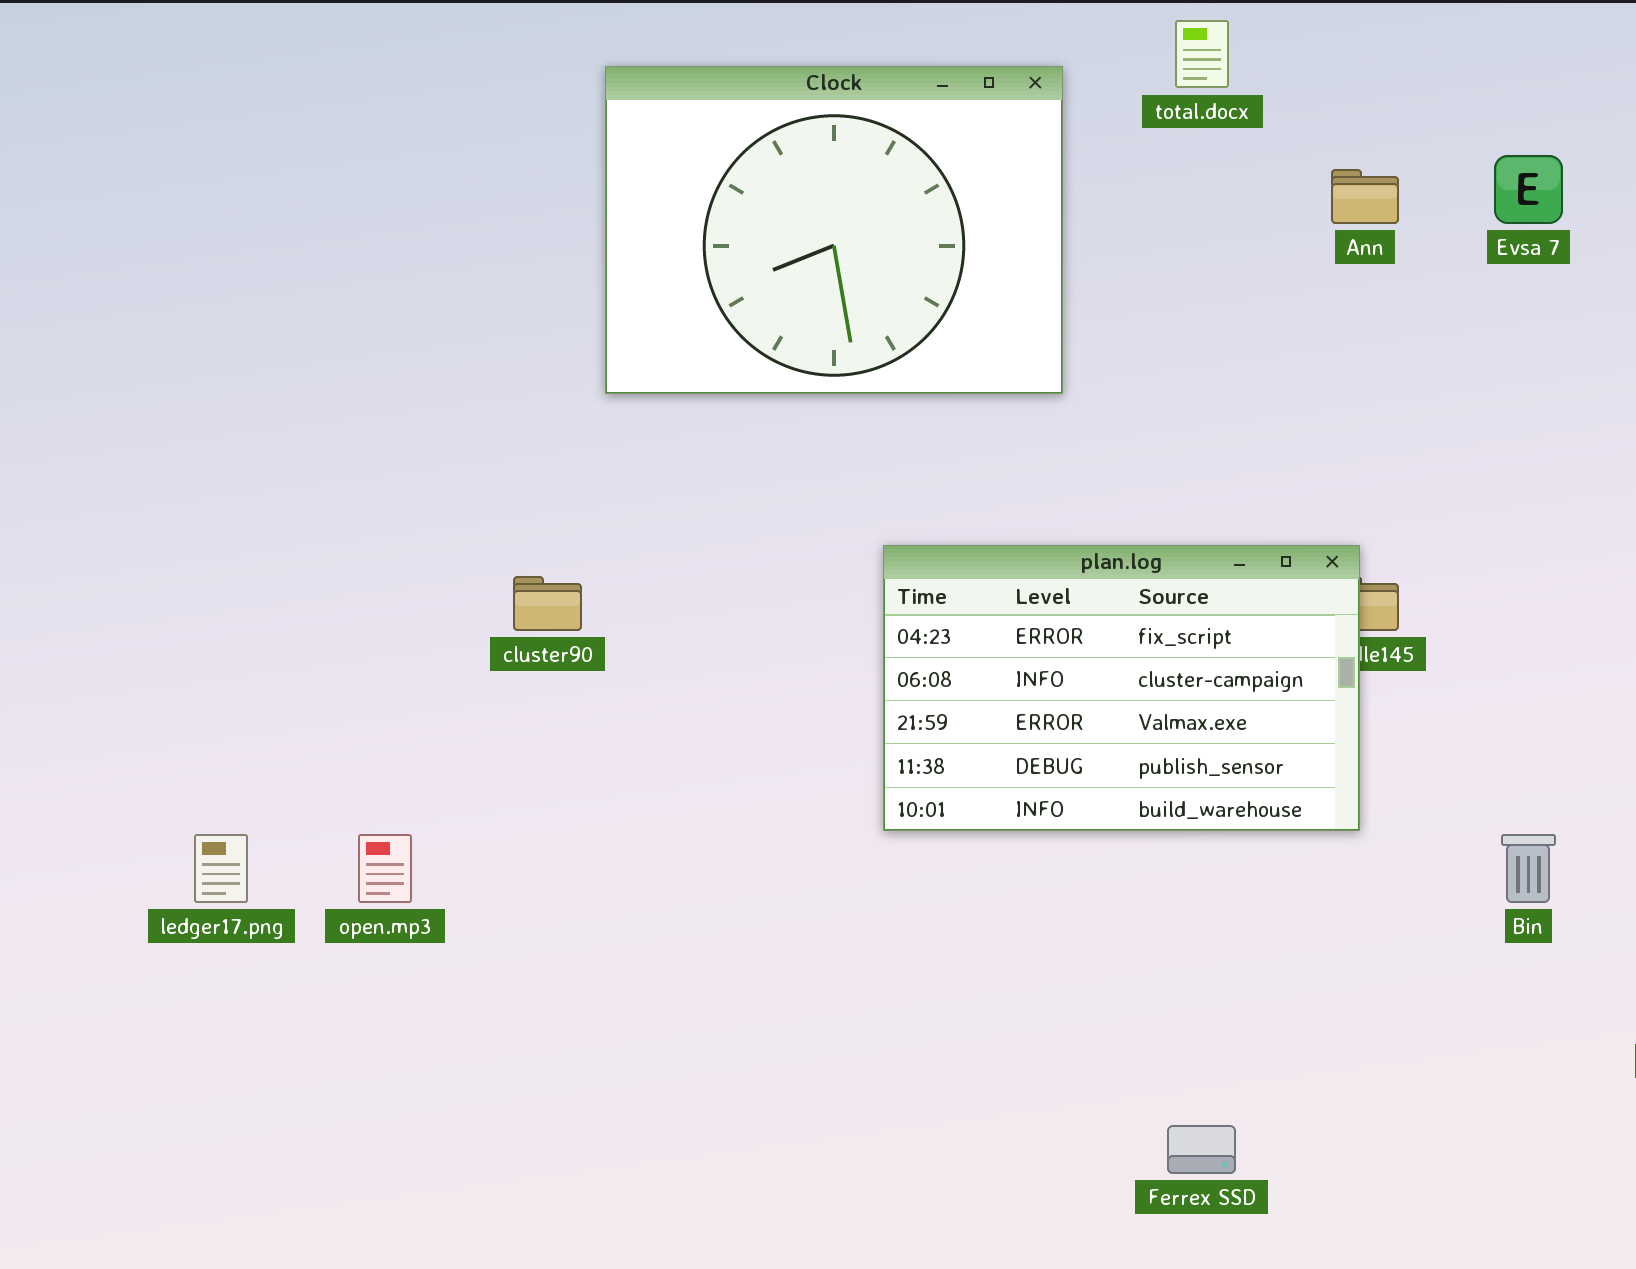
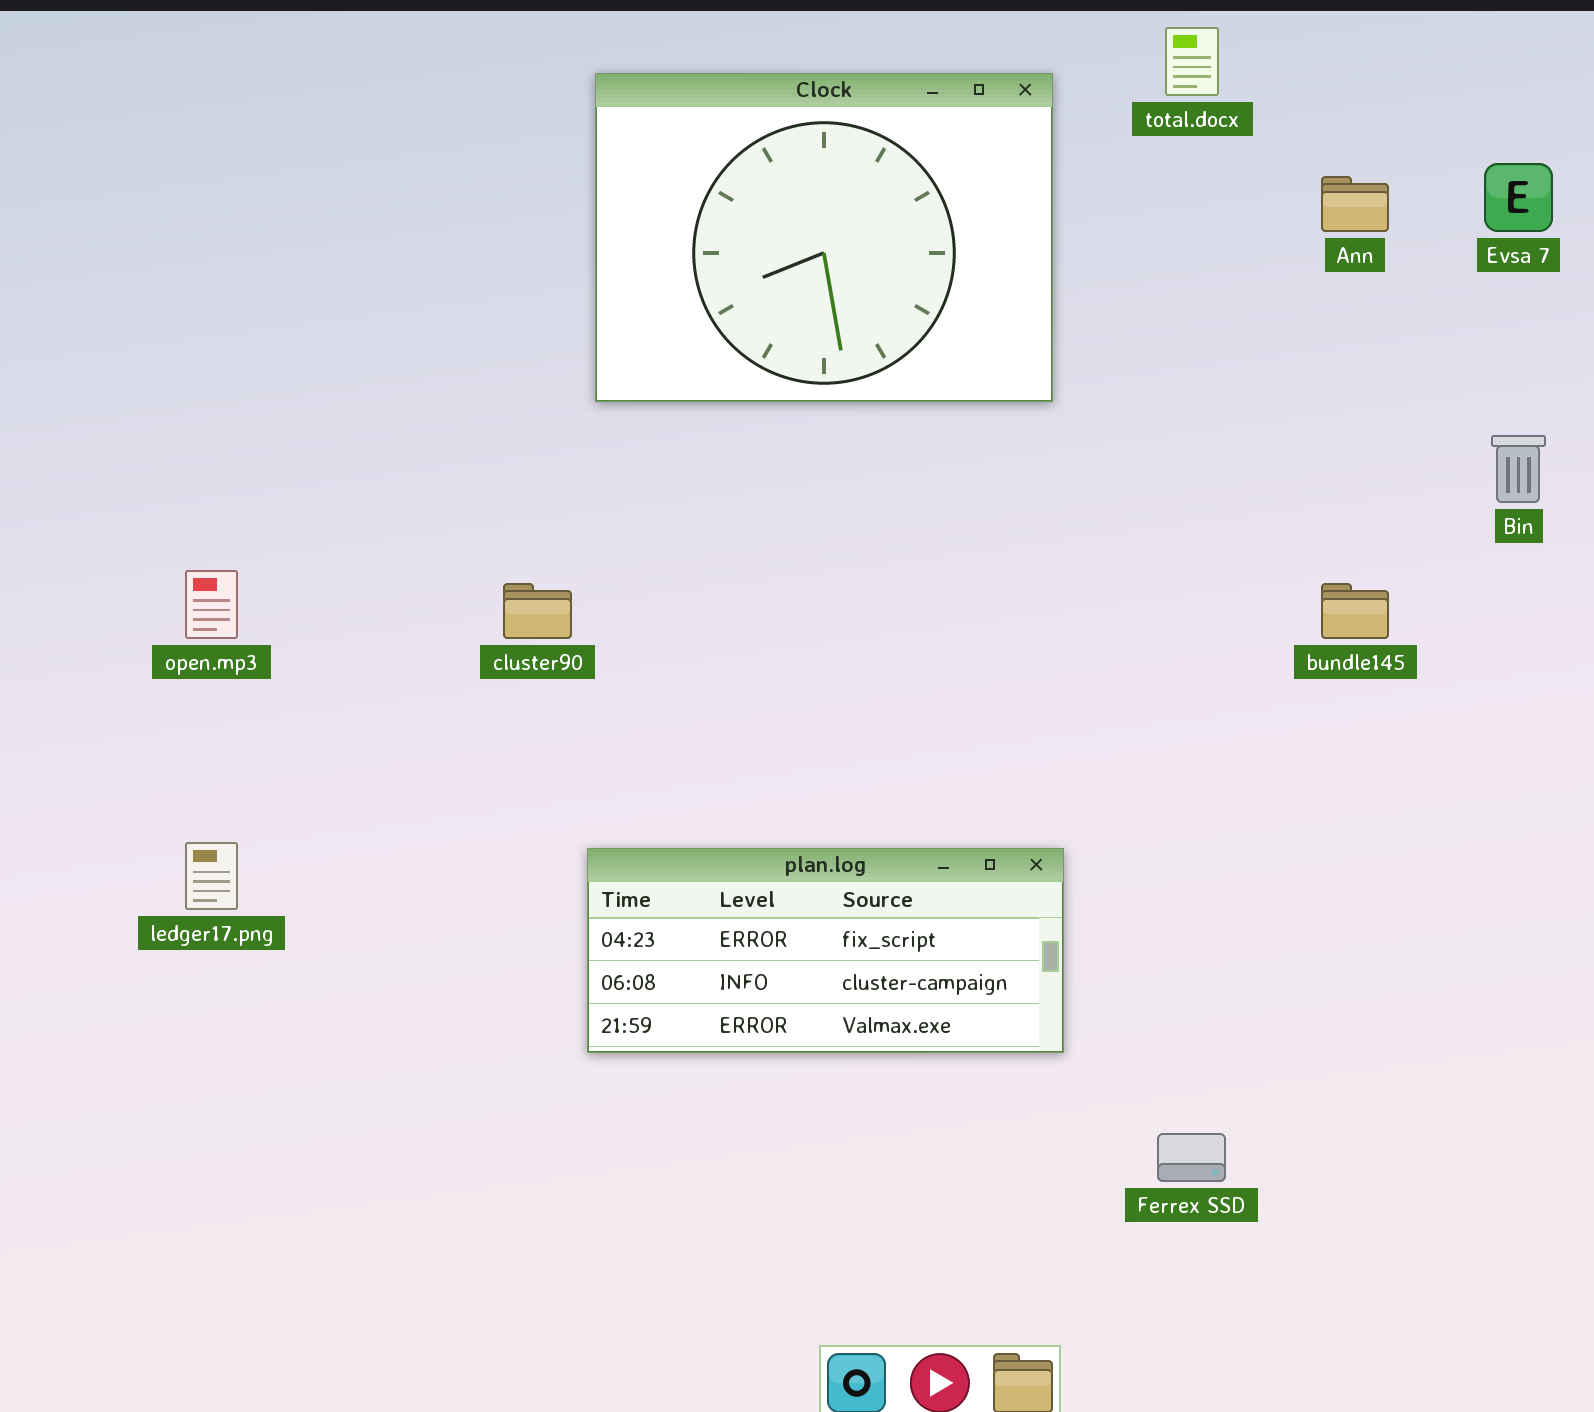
plan.log: [883,545,1360,831] -> [587,848,1064,1053], moved, resized
open.mp3: [358,834,412,903] -> [185,570,238,639], moved
Bin: [1501,834,1556,903] -> [1491,435,1546,503], moved

